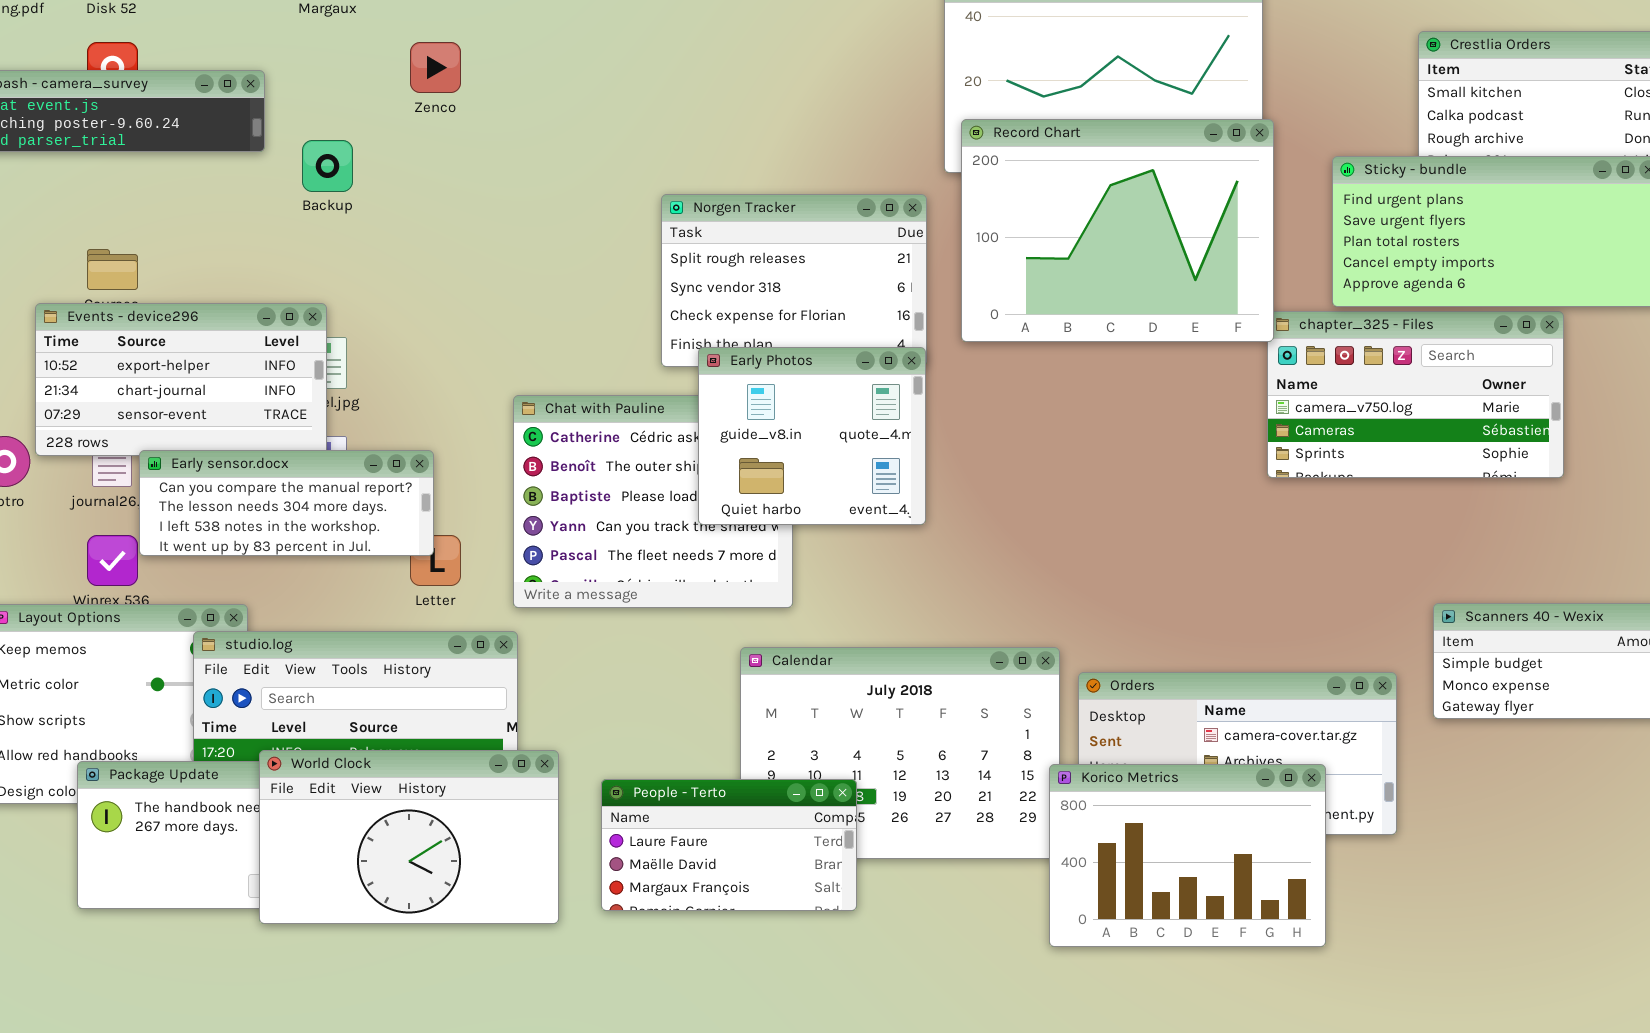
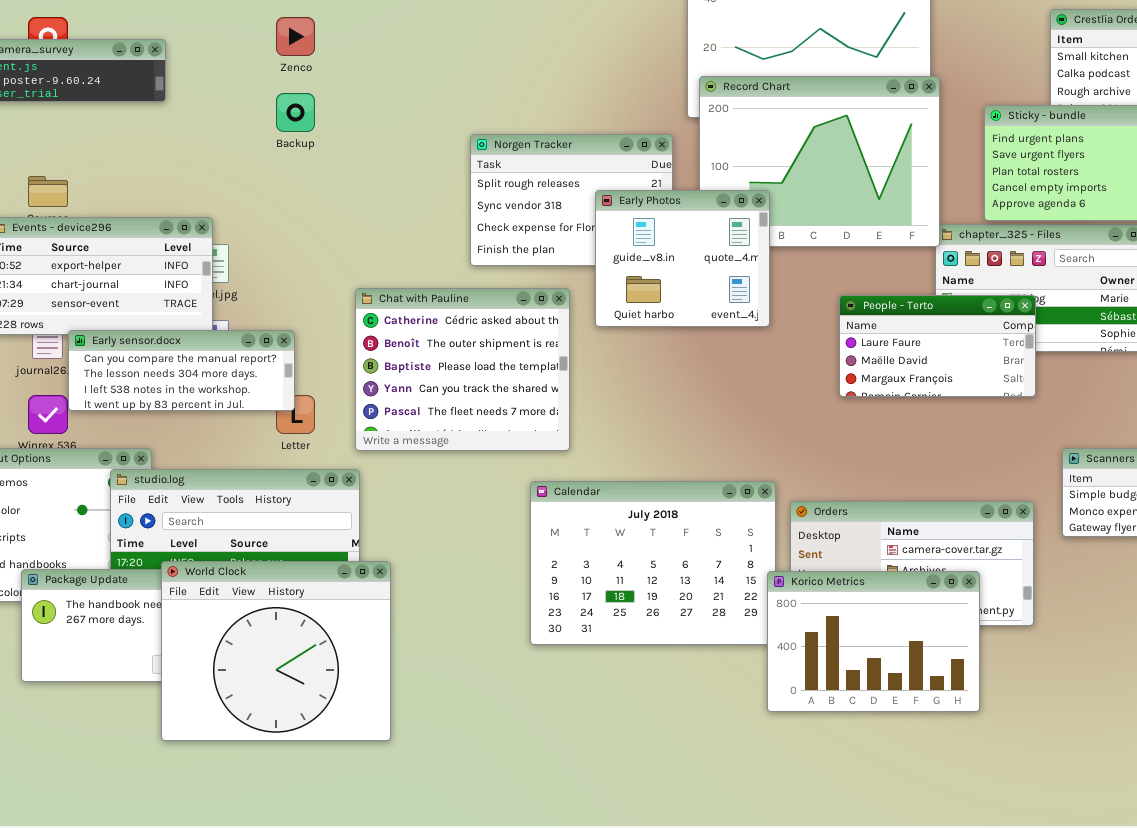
Backup: [302,140,353,192] -> [276,93,315,132], moved
Early Photos: [698,347,926,525] -> [595,190,770,327], moved
World Clock: [259,750,559,924] -> [161,561,391,741], resized
People - Terto: [601,779,857,911] -> [839,295,1036,397], moved

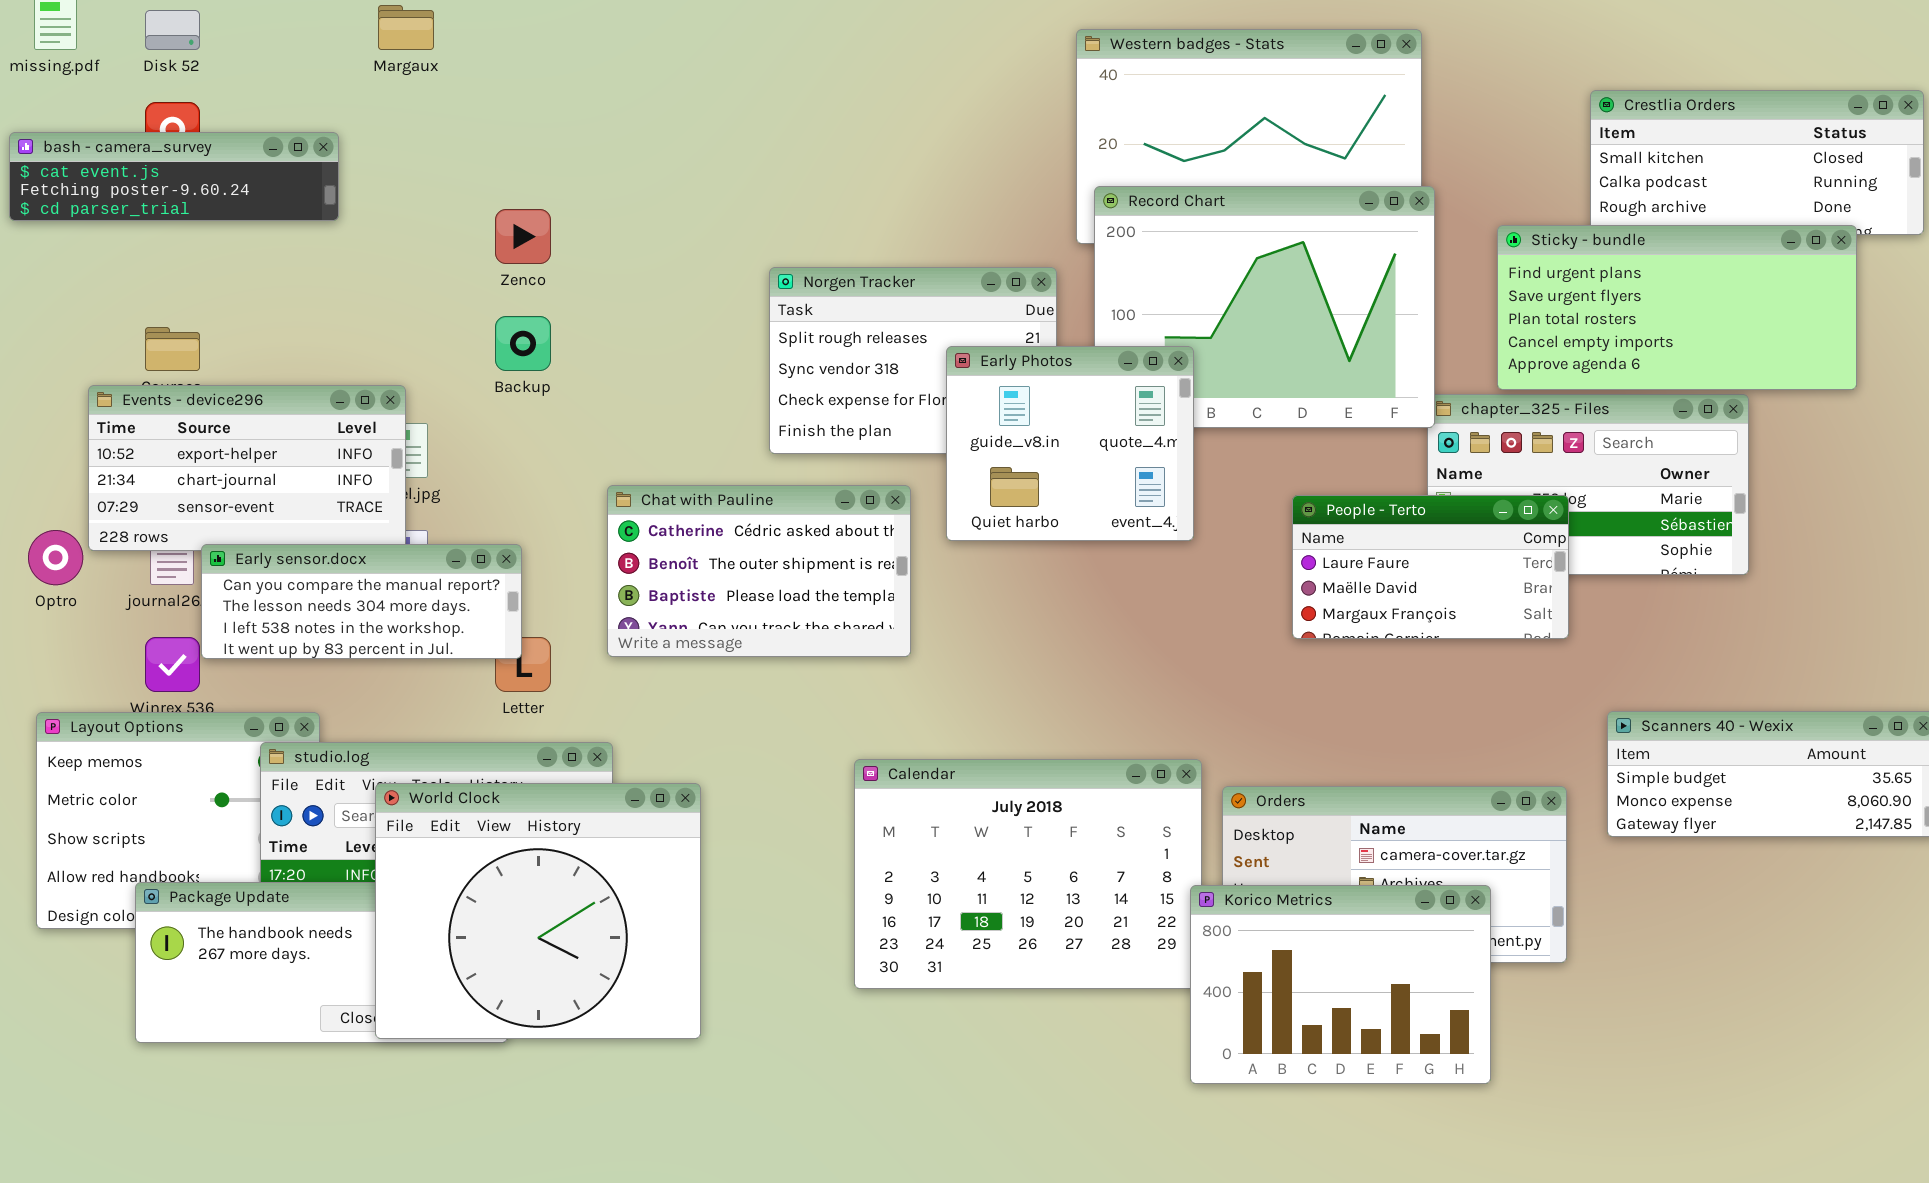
Zenco: [276,17,315,56] -> [495,209,551,264], moved
Backup: [276,93,315,132] -> [495,316,551,371], moved
Chat with Pauline: [355,288,570,451] -> [607,485,911,657], resized
World Clock: [161,561,391,741] -> [375,783,701,1039], moved

